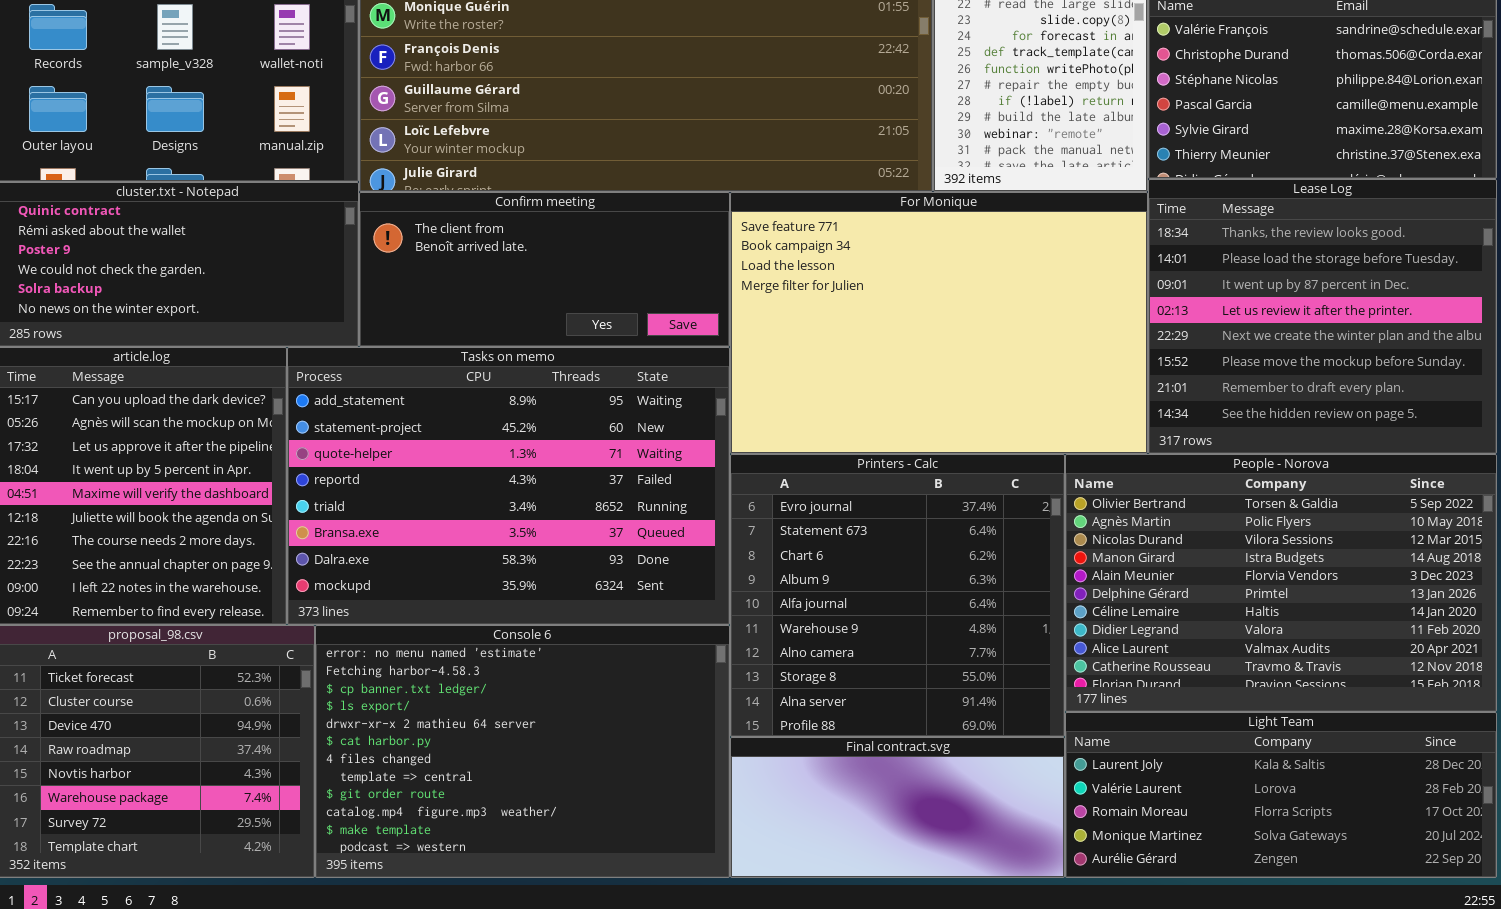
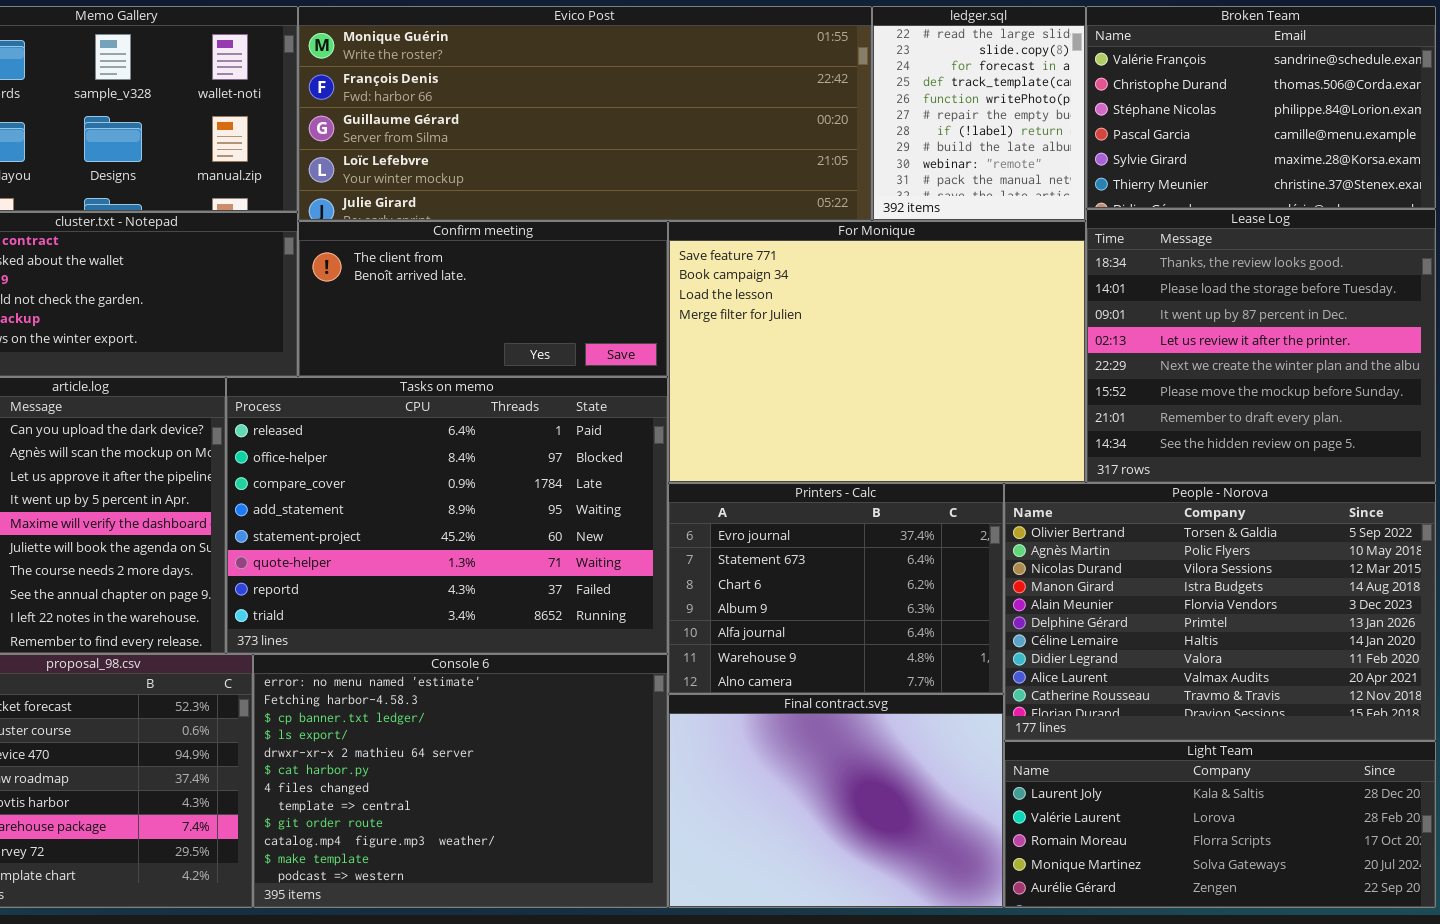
Tasks on memo: [287,347,730,625] -> [226,377,668,654], scrolled up 3 rows
Printers - Calc: [730,454,1065,737] -> [668,483,1004,694], resized
Final contract.svg: [730,737,1065,878] -> [668,694,1004,908], resized

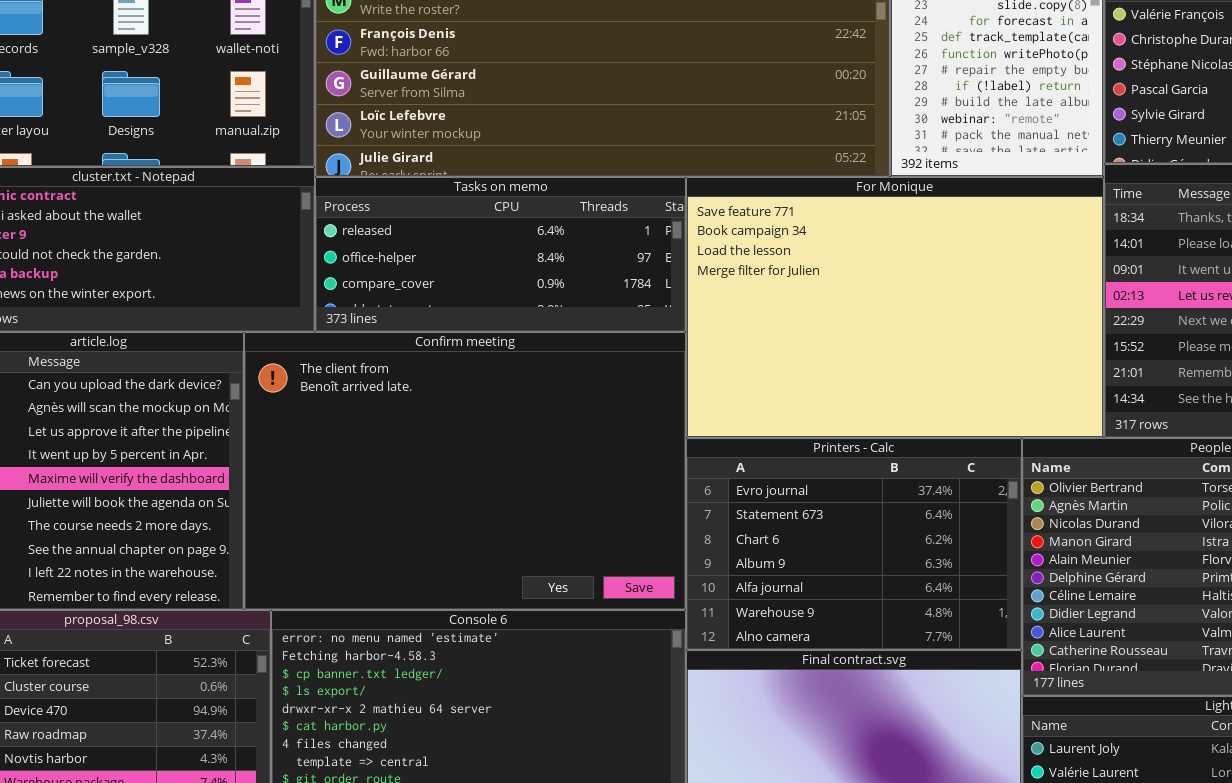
Confirm meeting: [298,221,668,377] -> [244,332,686,610], moved, resized
Tasks on memo: [226,377,668,654] -> [315,177,686,332], moved, resized

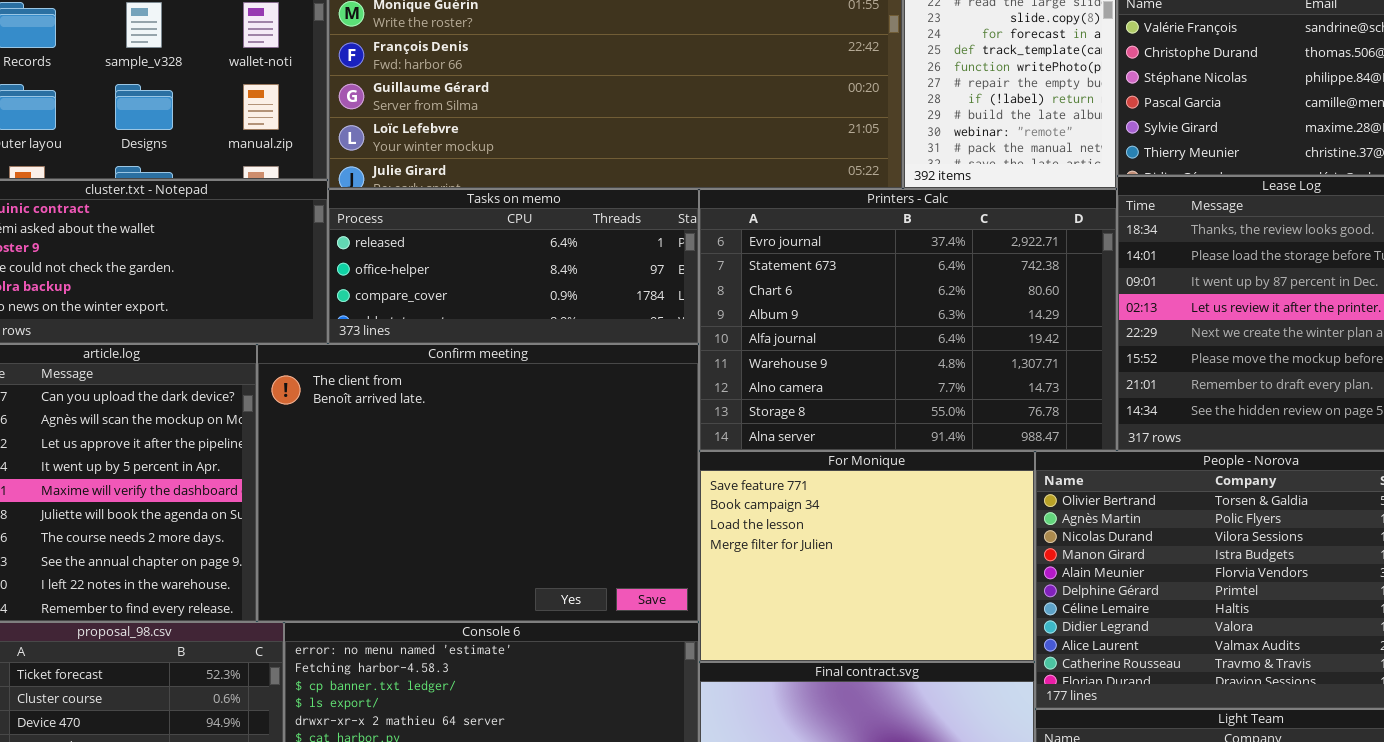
For Monique: [686,177,1104,438] -> [699,451,1035,662], moved, resized
Printers - Calc: [686,438,1022,650] -> [699,189,1117,451], moved, resized

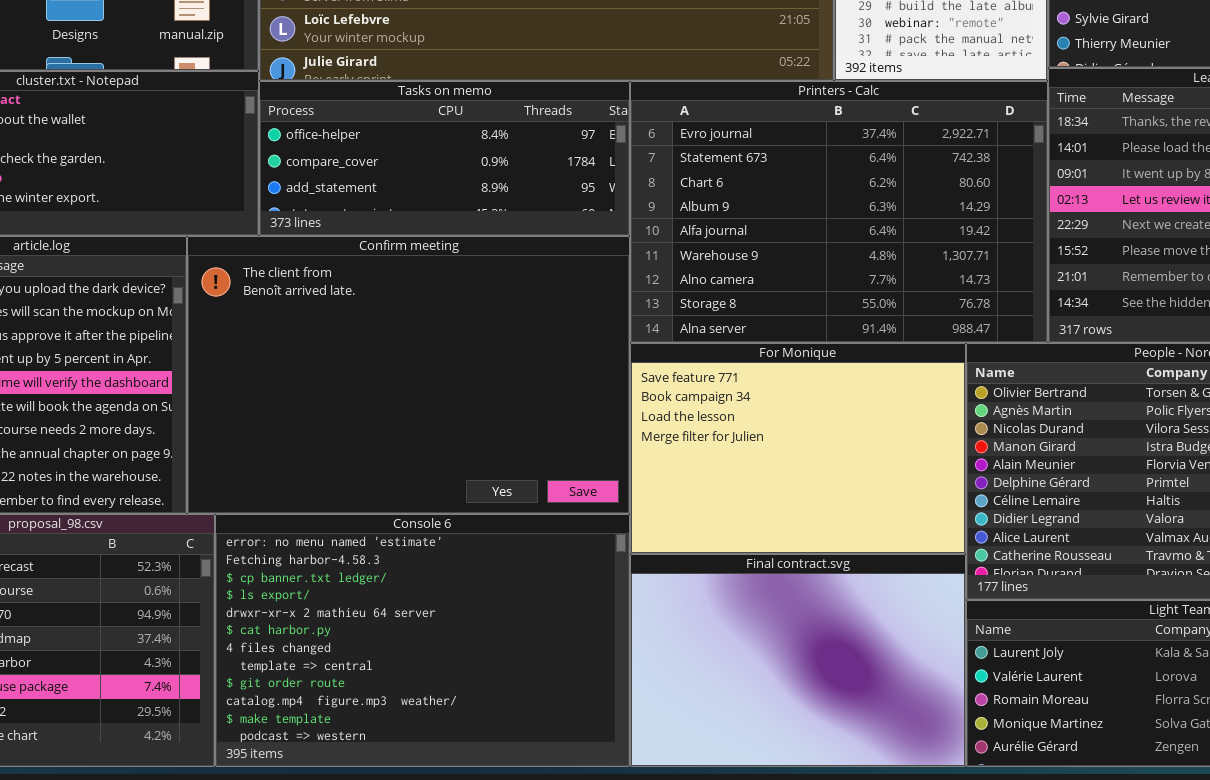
Tasks on memo: [328,189,699,344] -> [259,81,630,236], scrolled down 1 row

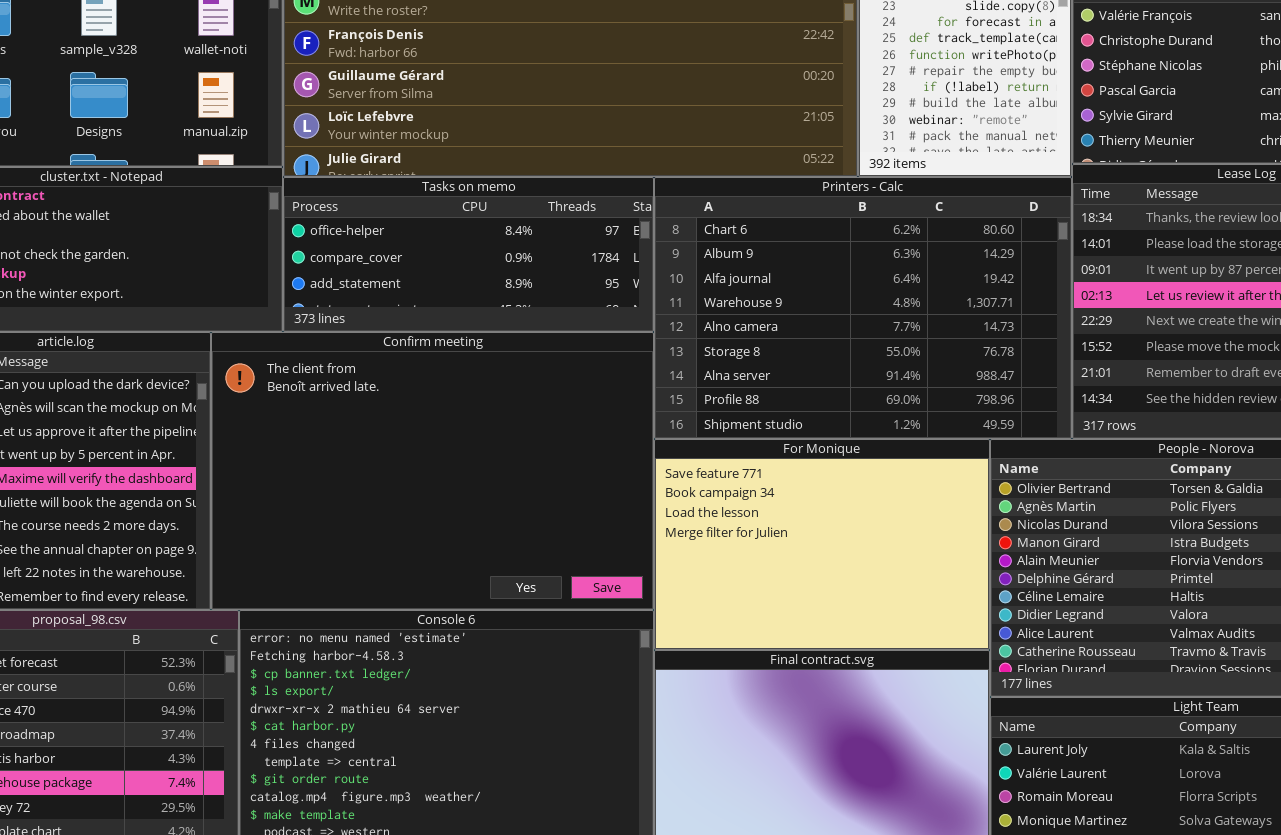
Printers - Calc: [630,81,1048,343] -> [654,177,1072,439], scrolled down 2 rows

